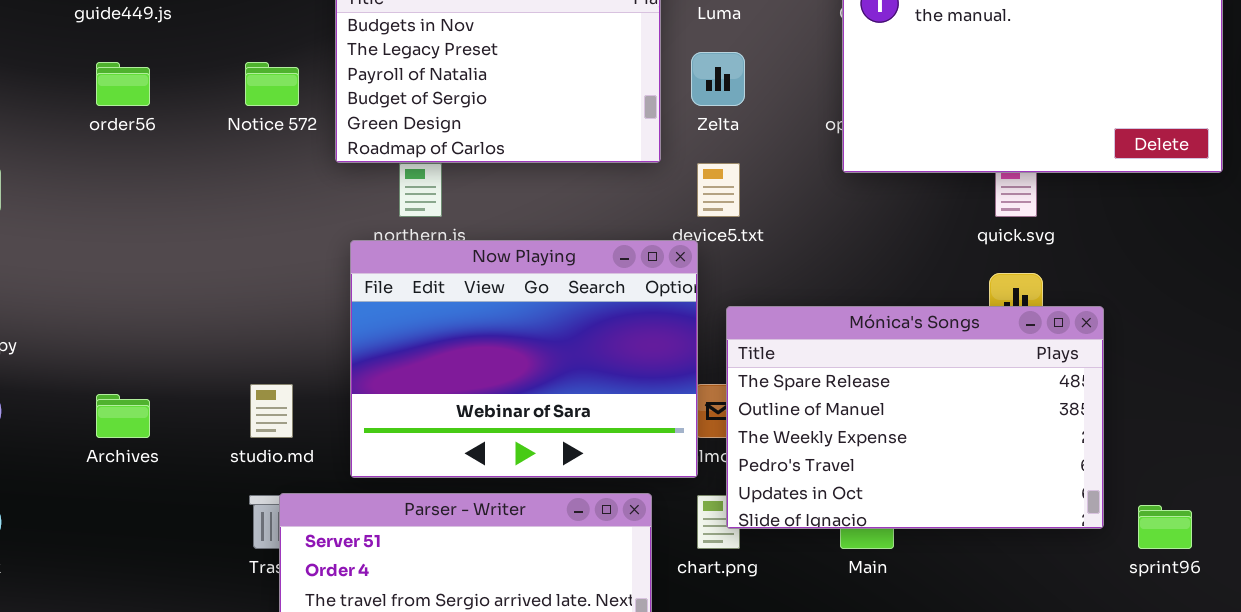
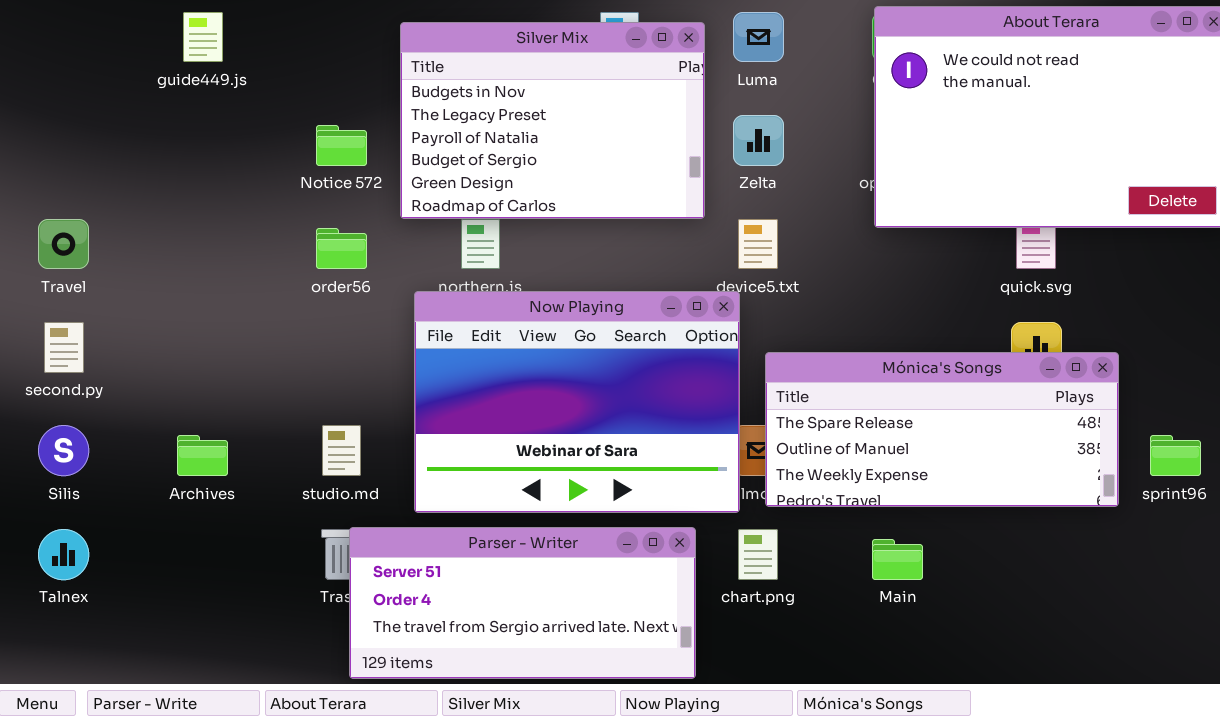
order56: [96,62,150,106] -> [316,228,367,269], moved
Mónica's Songs: [726,306,1104,529] -> [765,352,1119,507], resized
sprint96: [1138,505,1192,549] -> [1150,435,1201,476], moved

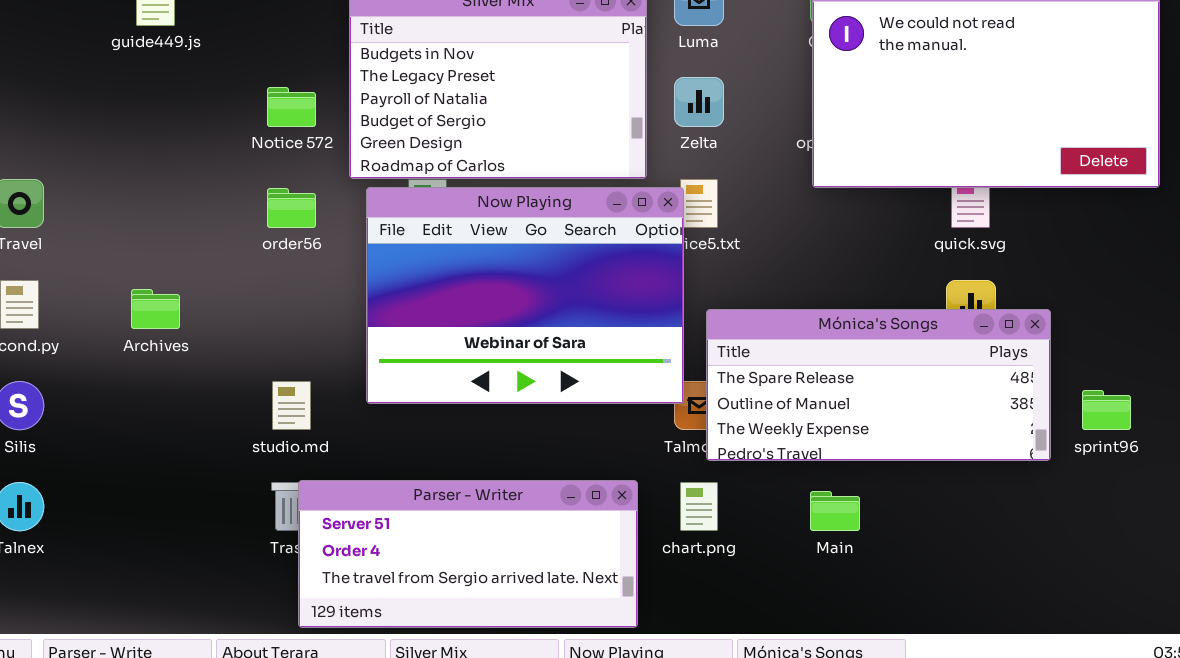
Now Playing: [414,291,740,513] -> [366,187,684,404], moved
Archives: [177,435,228,476] -> [131,289,180,329], moved

